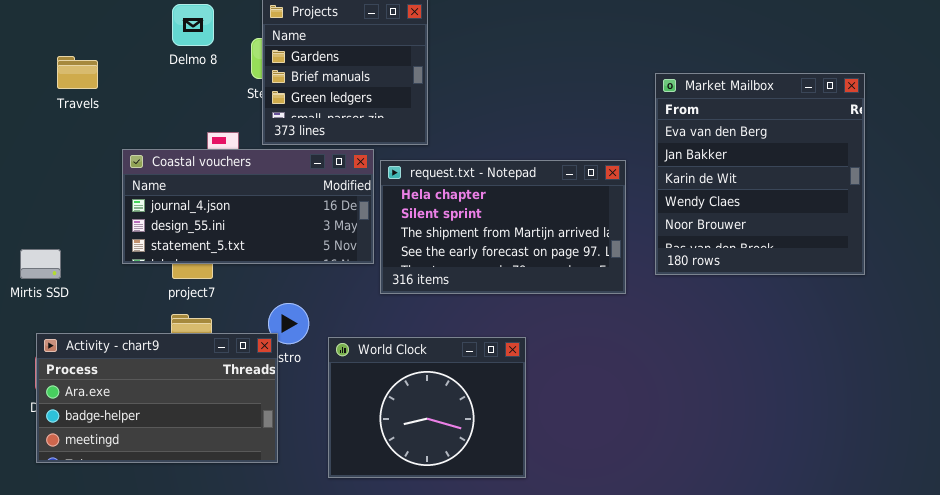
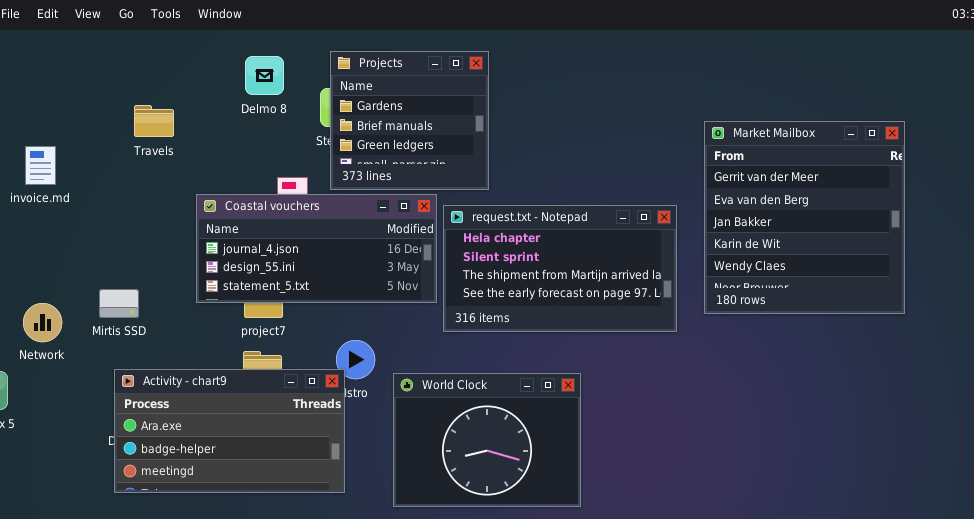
Market Mailbox: [655,73,865,275] -> [704,121,905,314], scrolled up 1 row

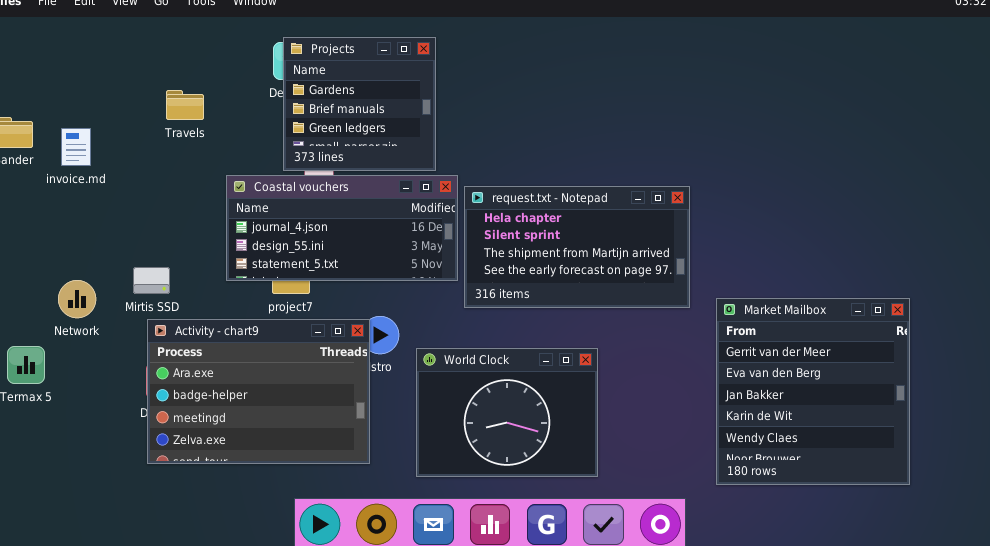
Projects: [330,51,489,190] -> [283,37,436,171], moved
Market Mailbox: [704,121,905,314] -> [716,298,910,485], moved
Activity - chart9: [114,369,345,493] -> [147,319,370,464], resized

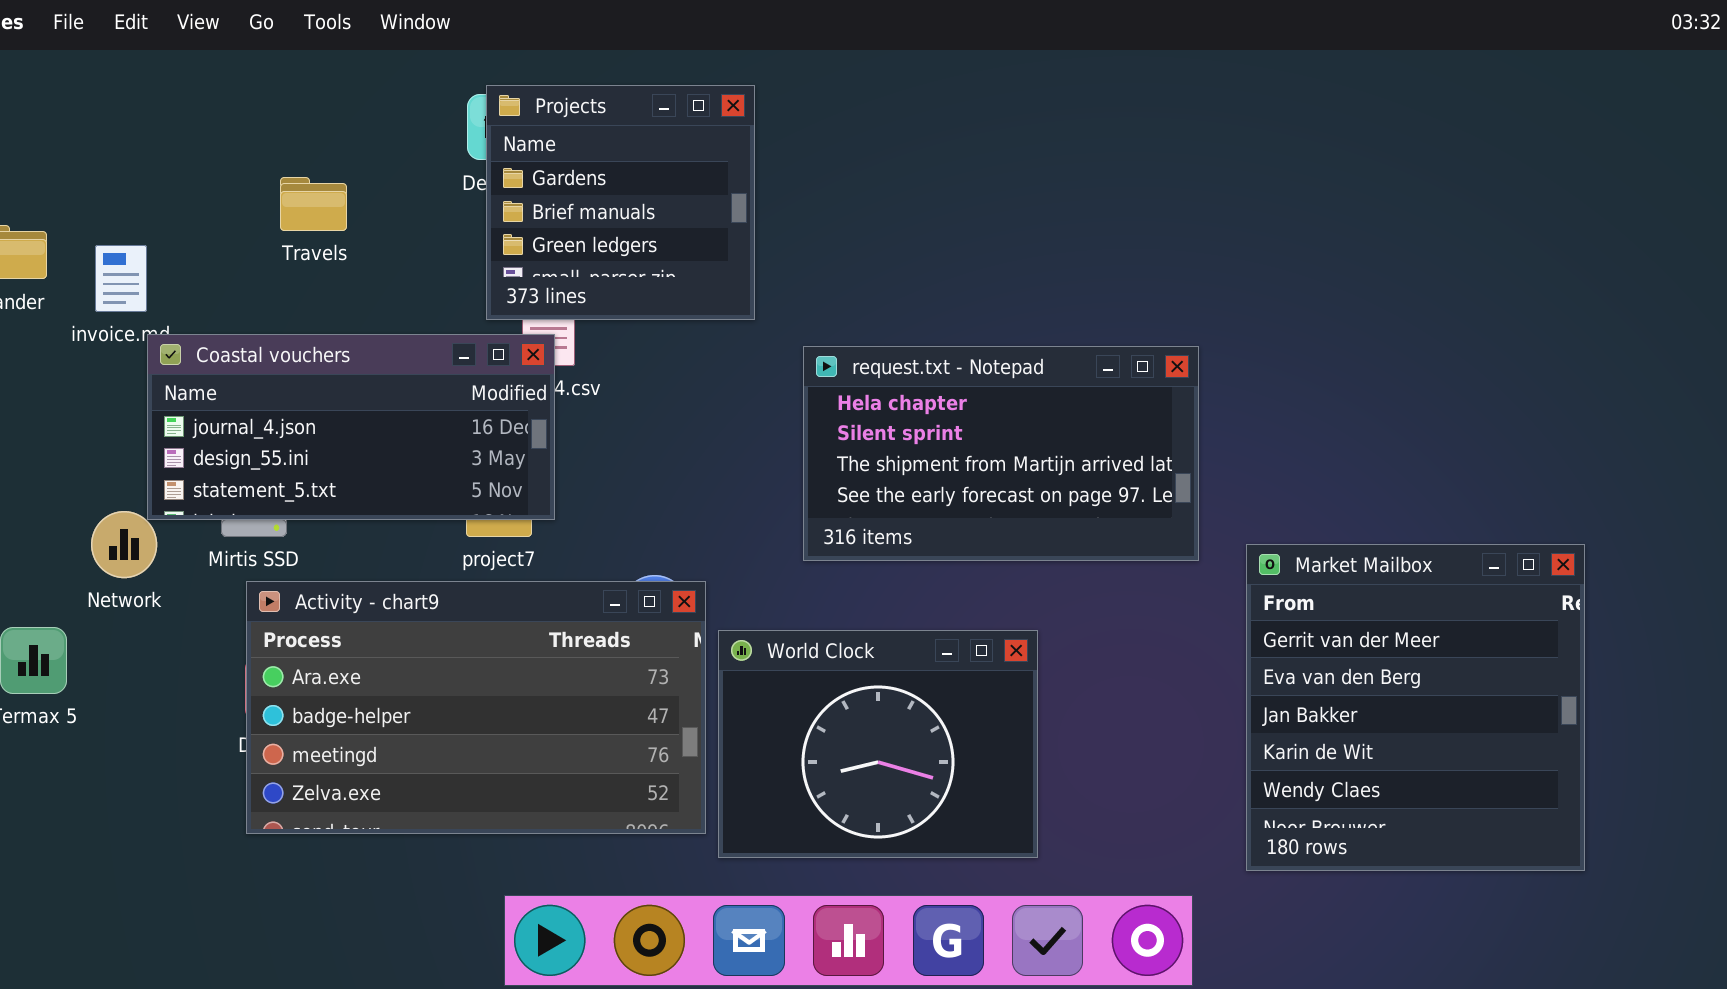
Coastal vouchers: [226,175,458,281] -> [147,334,555,520], moved
Activity - chart9: [147,319,370,464] -> [246,581,706,834], resized

